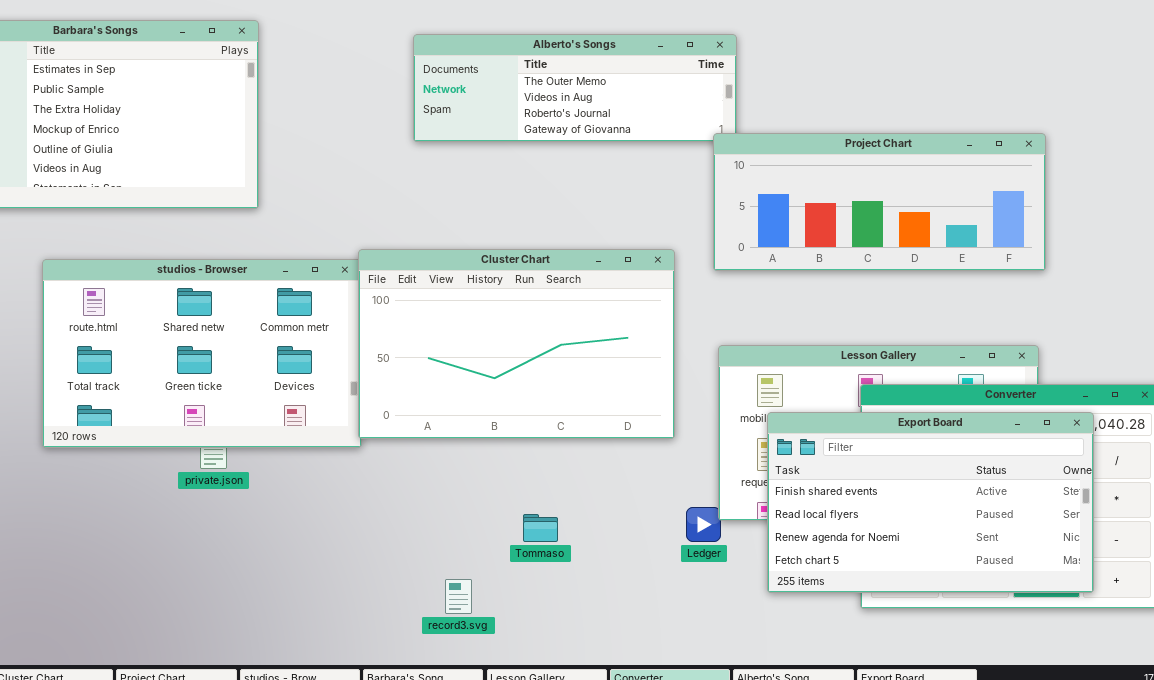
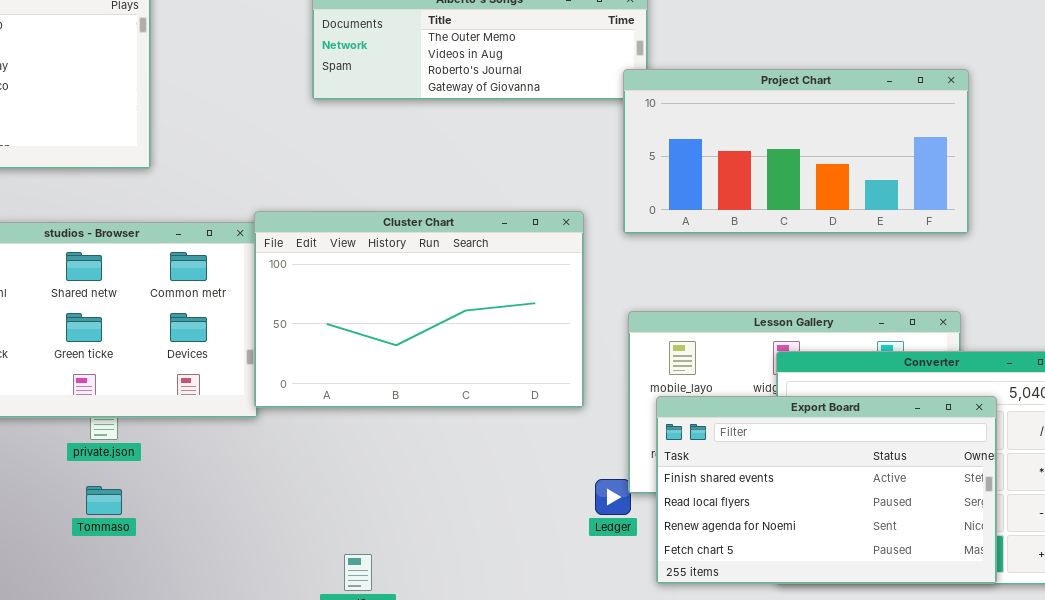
Project Chart: [713,133,1046,271] -> [623,69,969,234], resized
Export Board: [767,412,1094,593] -> [656,396,997,584], moved
Tommaso: [523,514,558,542] -> [86,486,122,515], moved

